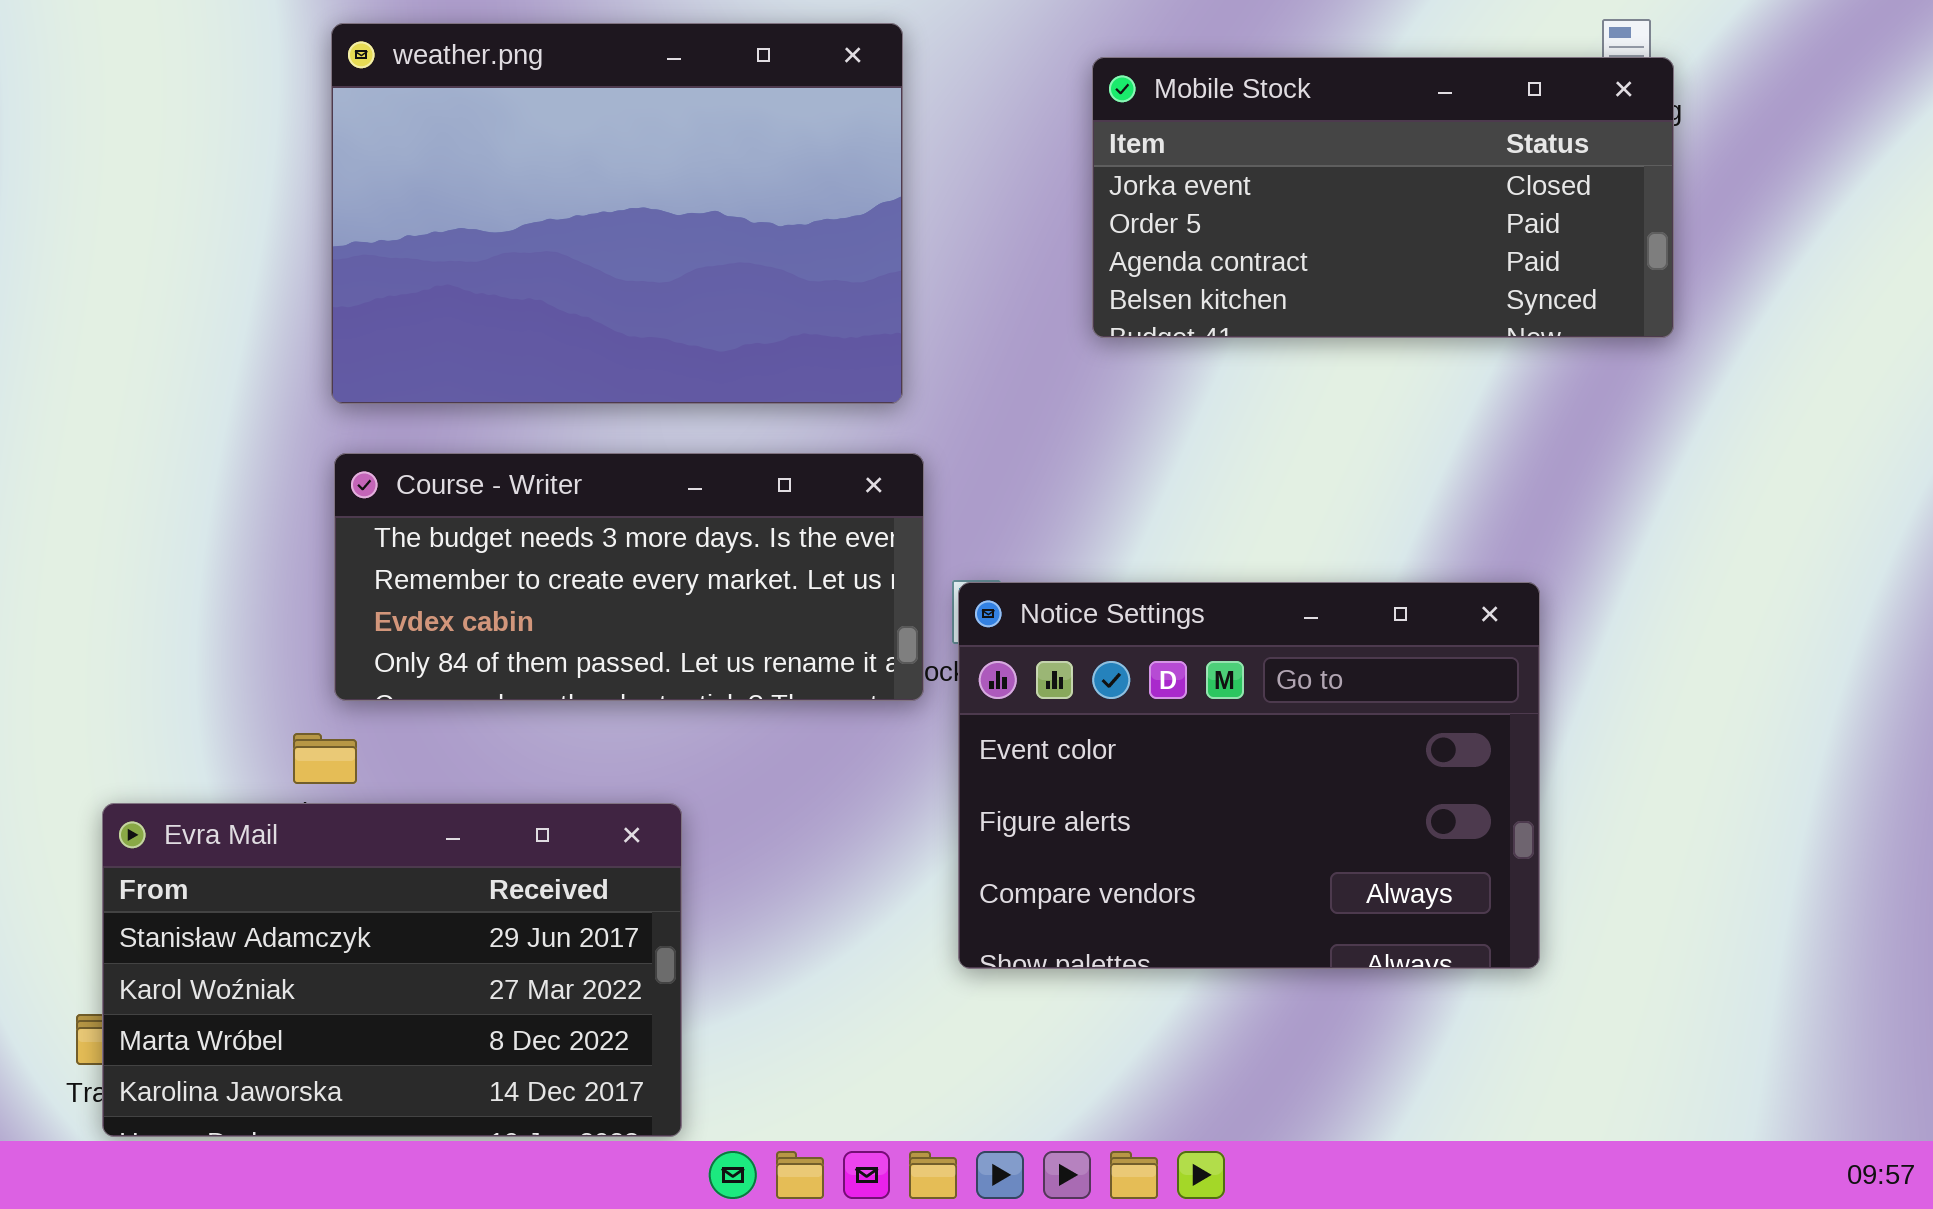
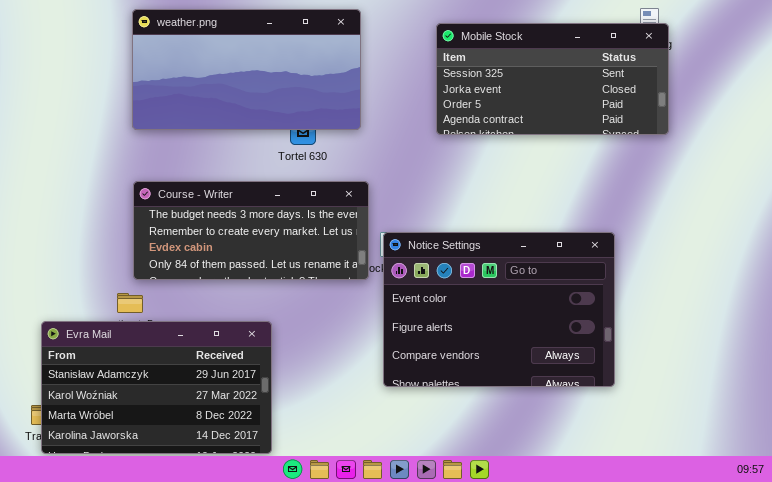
weather.png: [331,23,903,404] -> [132,9,361,130], resized
Mobile Stock: [1092,57,1674,338] -> [436,23,669,135], scrolled up 1 row

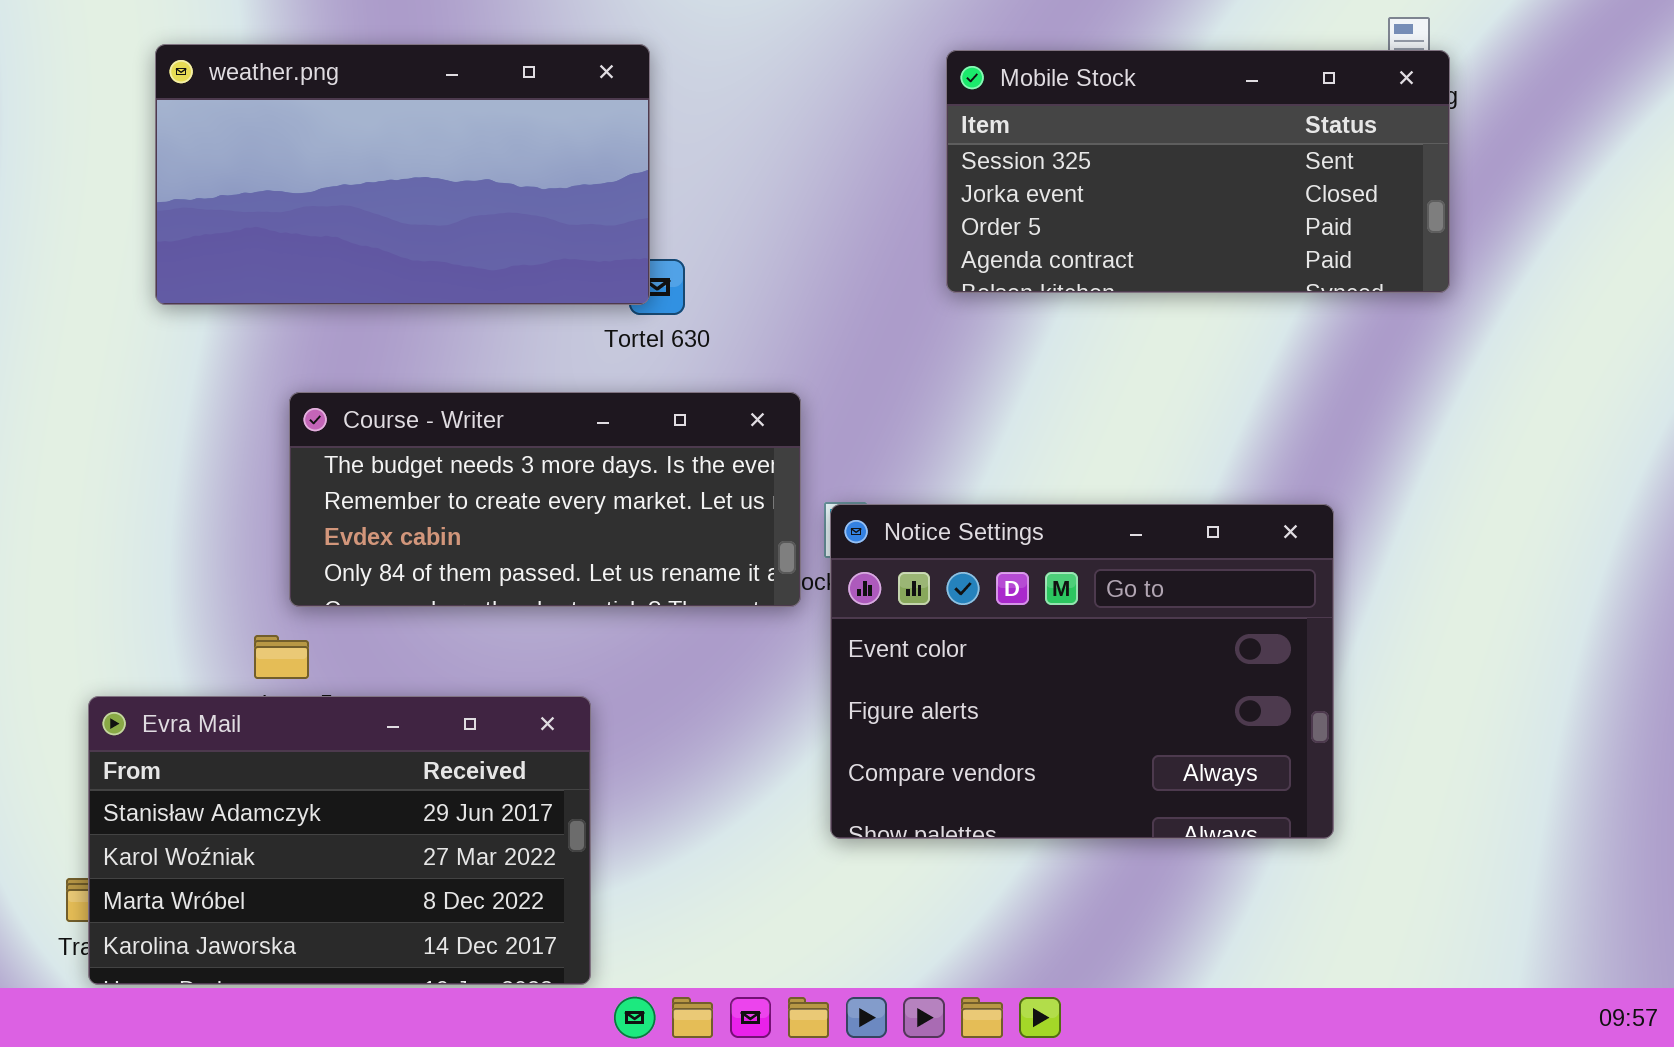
weather.png: [132,9,361,130] -> [155,44,650,305], moved

